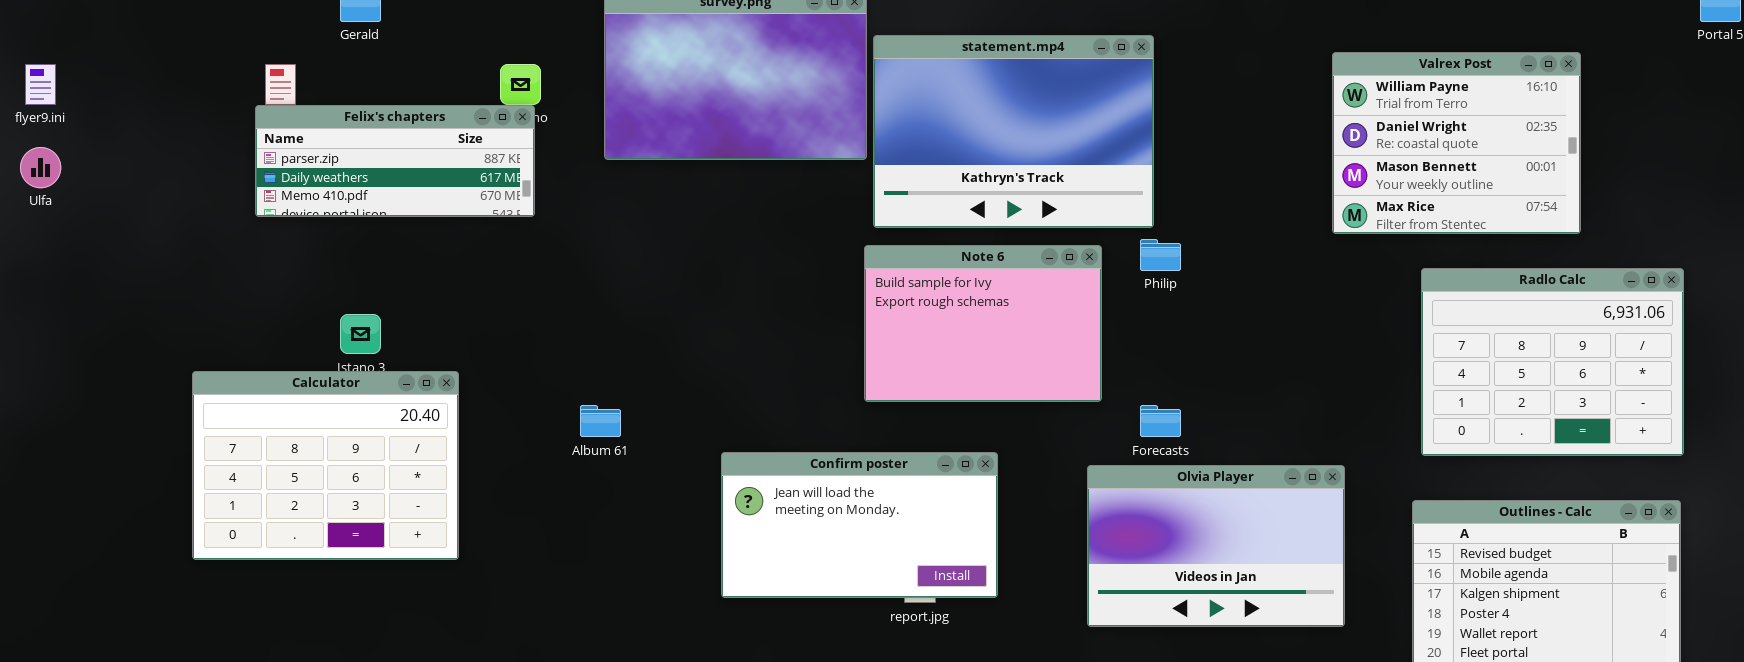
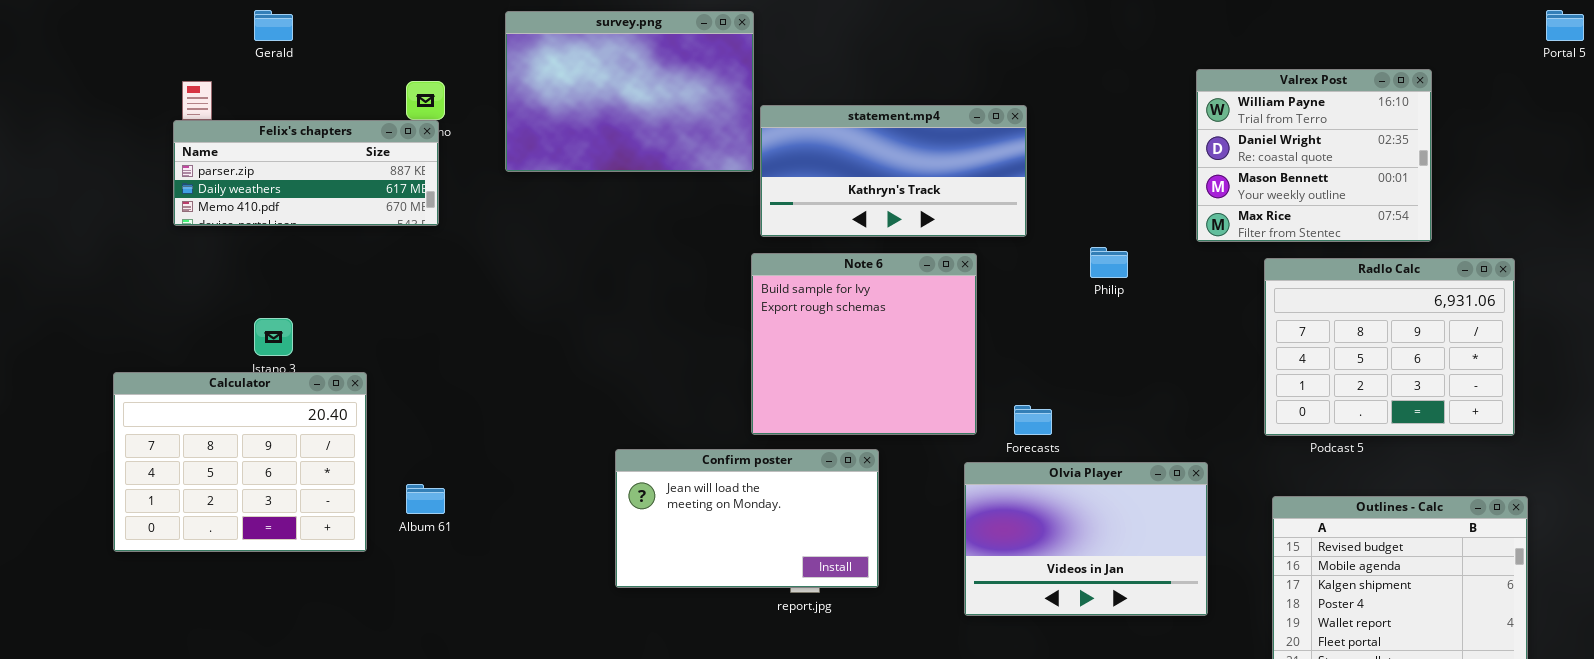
statement.mp4: [873,35,1154,228] -> [760,105,1027,237], resized
Philip: [1140,239,1181,271] -> [1090,247,1128,278], moved
Note 6: [864,245,1102,402] -> [751,253,977,435], resized
Radlo Calc: [1421,268,1684,456] -> [1264,258,1515,436], moved
Album 61: [580,405,621,437] -> [406,484,445,514], moved

